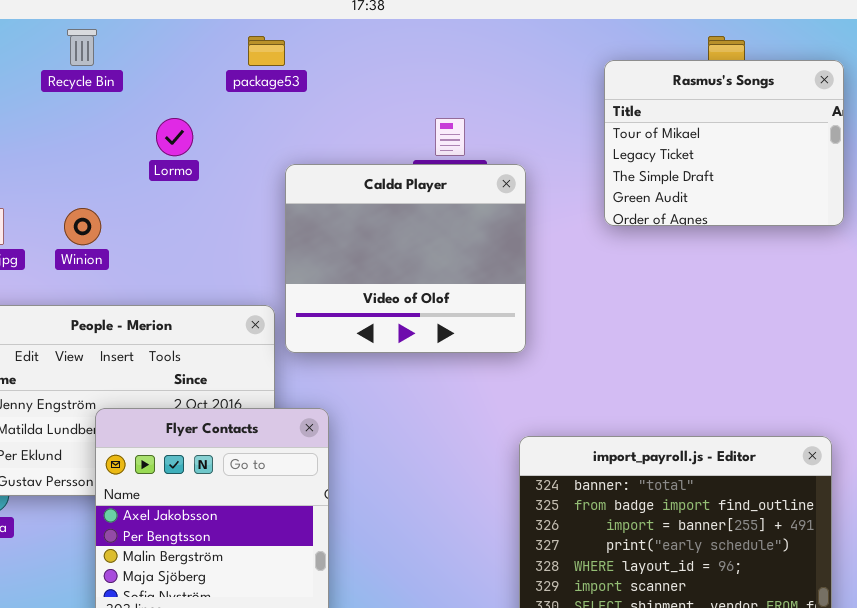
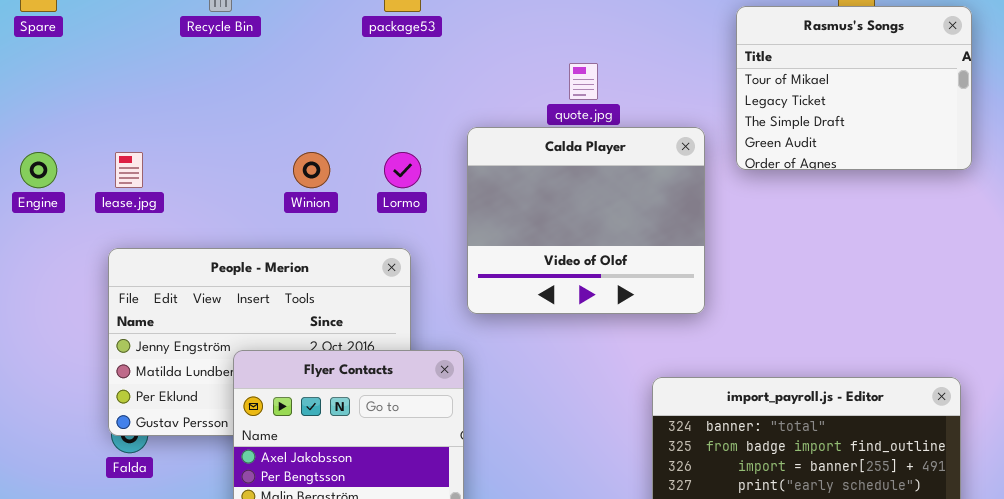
Lormo: [156,118,193,156] -> [384,152,421,188], moved
Calda Player: [285,164,526,353] -> [467,127,705,314], moved
Winion: [64,208,101,245] -> [293,152,330,188], moved

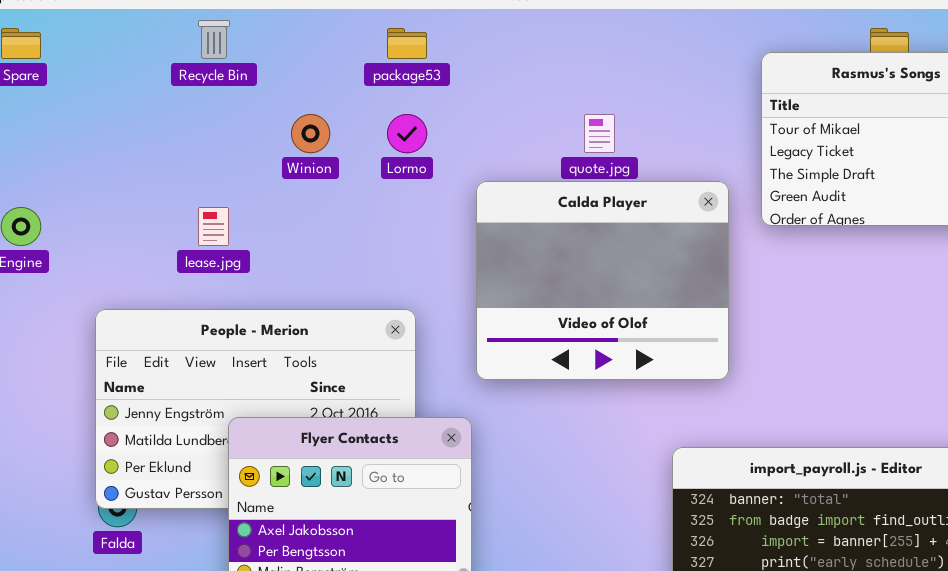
lease.jpg: [115,152,143,188] -> [198,207,229,246], moved
Winion: [293,152,330,188] -> [291,114,330,153], moved
Lormo: [384,152,421,188] -> [387,114,427,153], moved

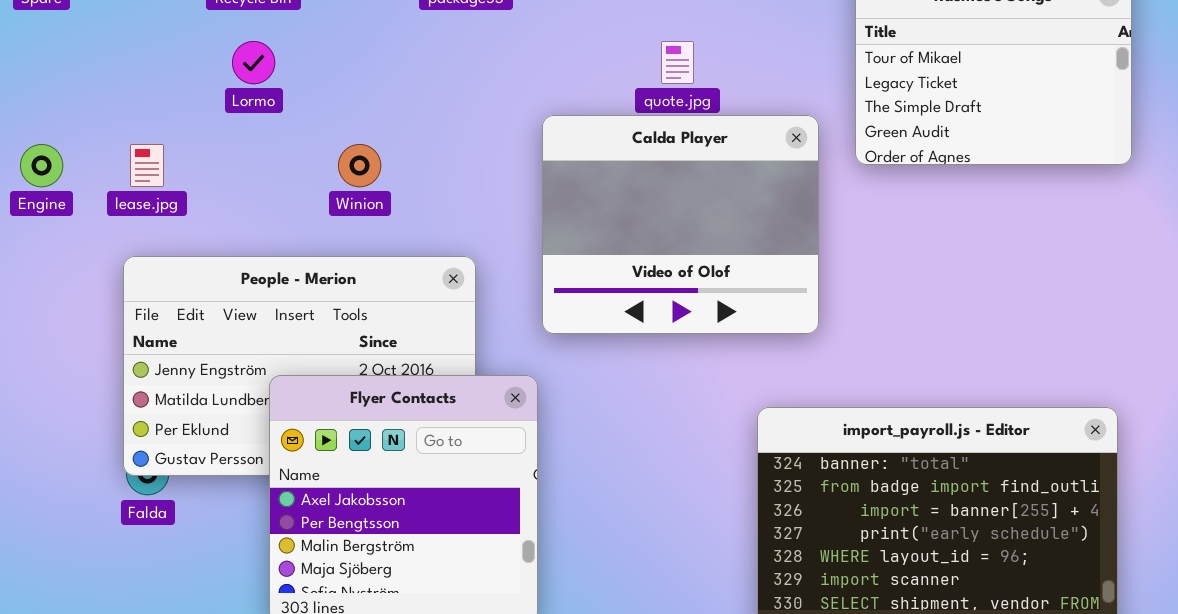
Winion: [291,114,330,153] -> [338,144,381,187], moved
Lormo: [387,114,427,153] -> [232,41,275,84], moved
lease.jpg: [198,207,229,246] -> [130,144,164,187], moved

